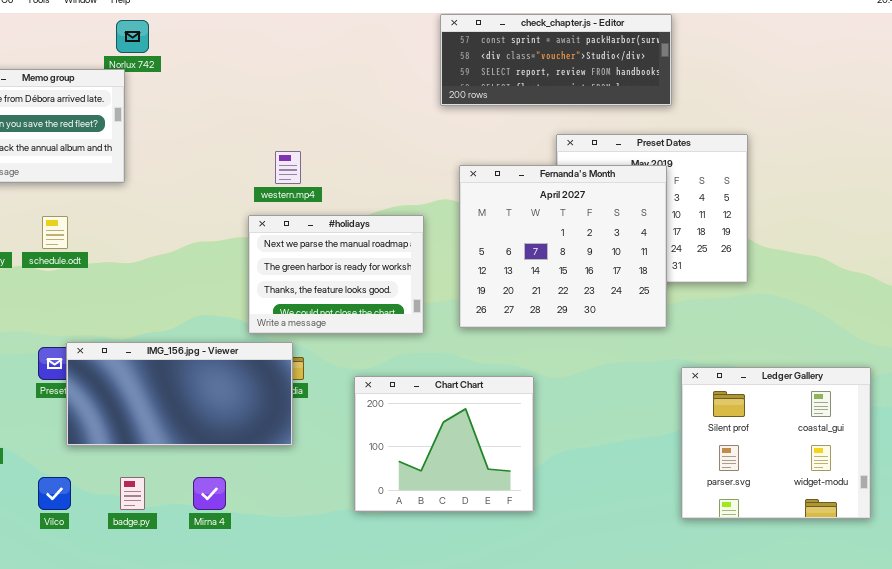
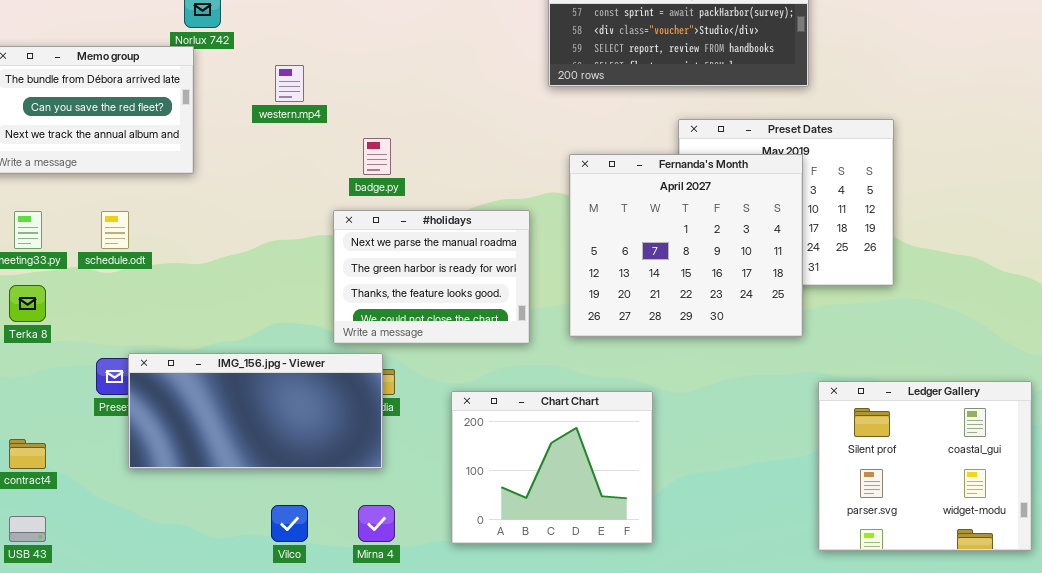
western.mp4: [275,151,301,184] -> [275,65,304,102], moved
Vilco: [38,477,71,510] -> [271,505,308,542], moved
badge.py: [120,477,145,510] -> [363,138,391,175], moved
Mirna 4: [193,477,226,510] -> [358,505,395,542], moved

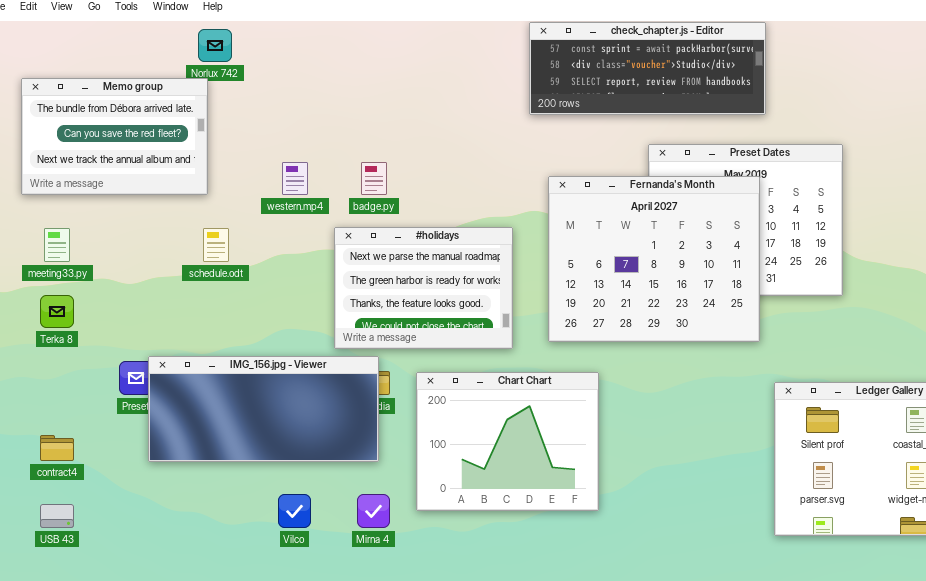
western.mp4: [275,65,304,102] -> [282,162,308,195], moved
schedule.odt: [101,211,129,249] -> [203,228,229,262], moved
Chart Chart: [451,391,653,544] -> [416,372,599,511], moved

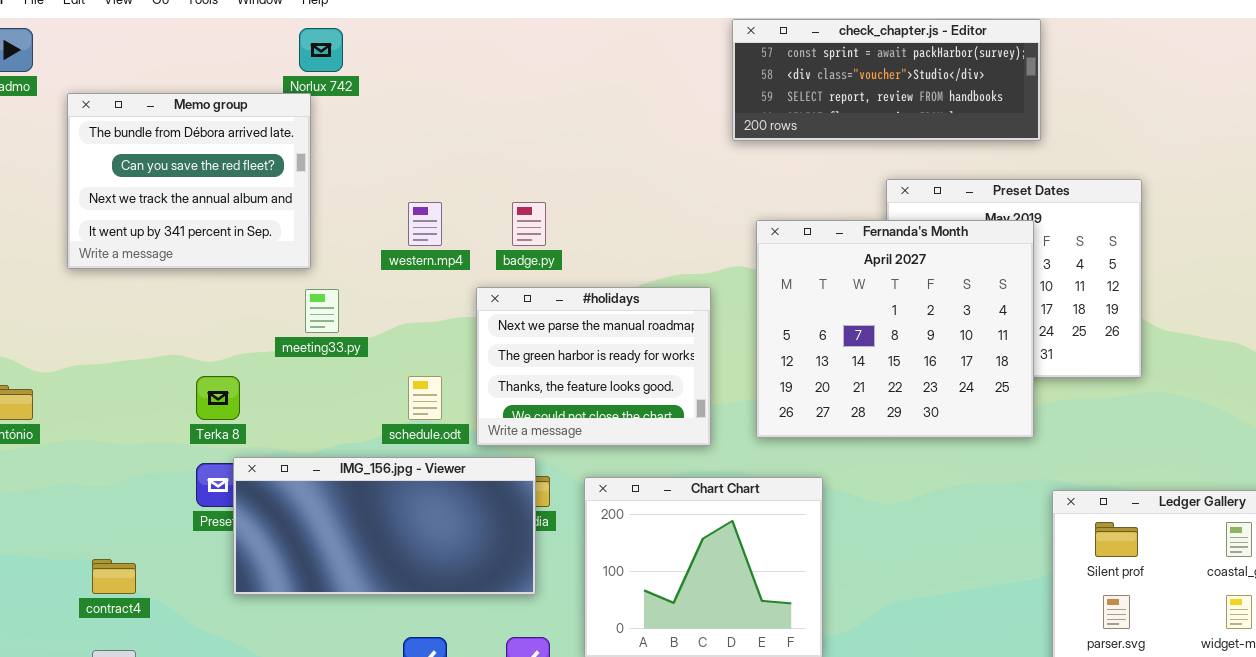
Memo group: [21,78,208,195] -> [67,93,311,269], resized
meeting33.py: [44,228,70,262] -> [305,289,339,333], moved
schedule.odt: [203,228,229,262] -> [408,376,442,420], moved
Terka 8: [40,295,74,328] -> [196,376,240,420], moved

